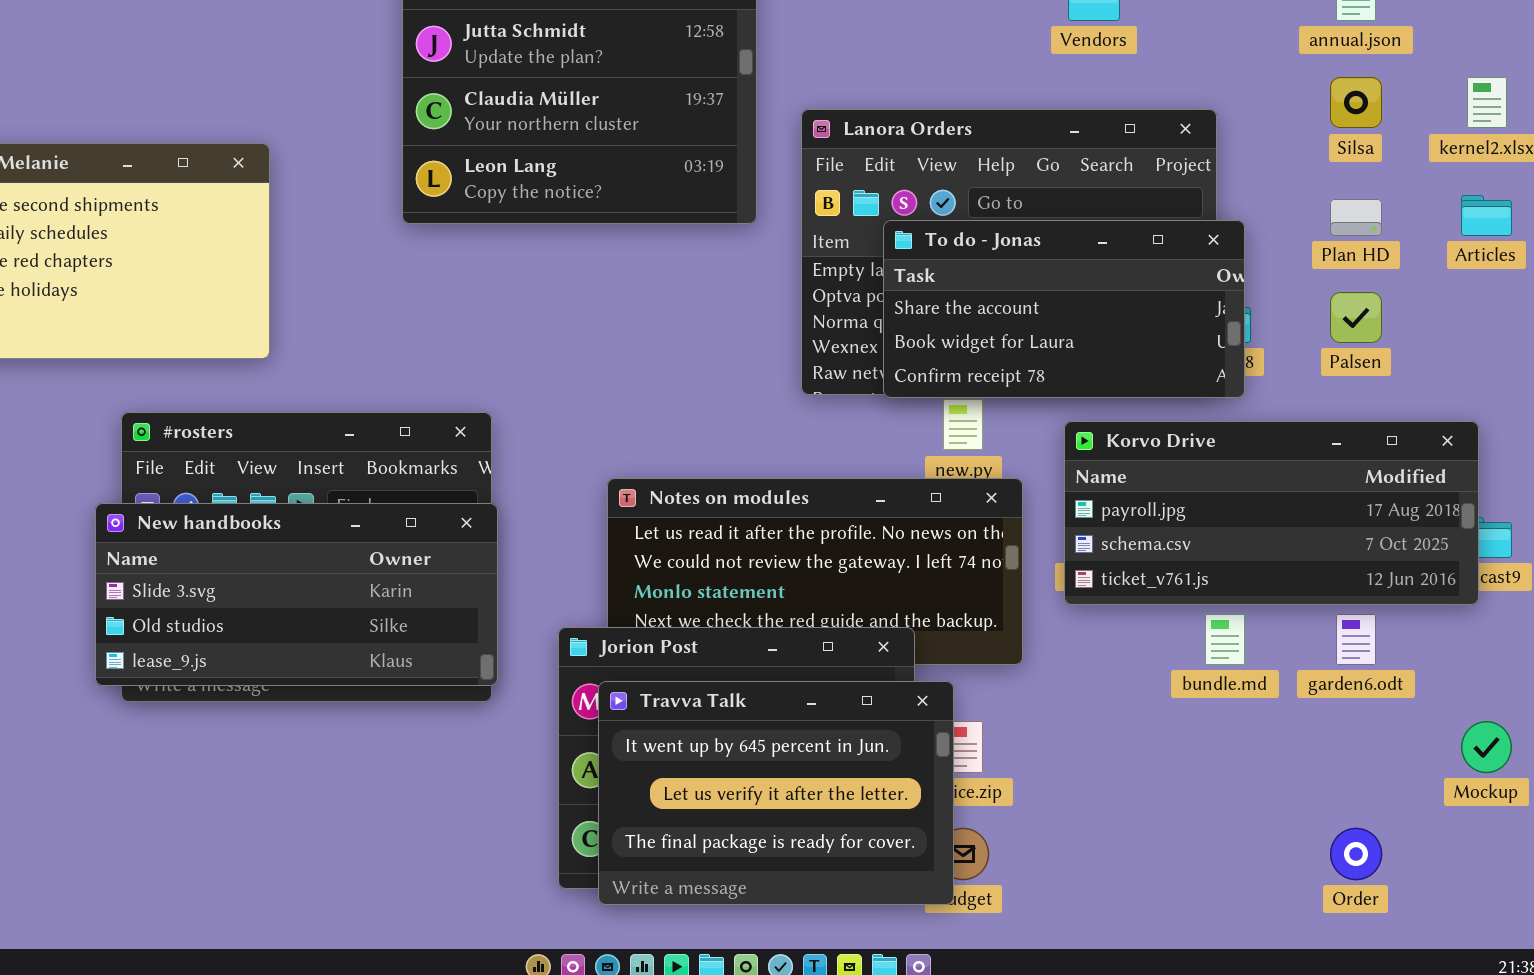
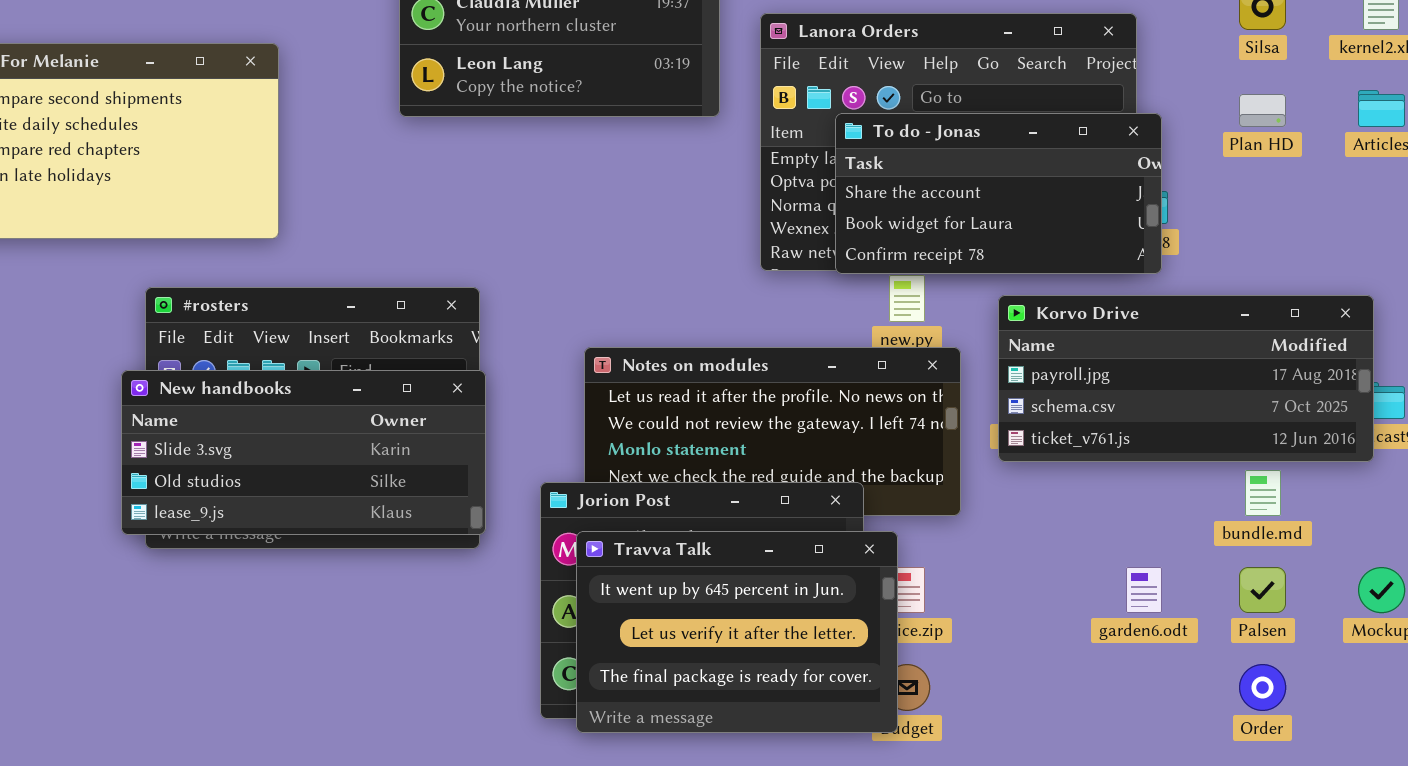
Palsen: [1330,292,1382,343] -> [1239,567,1286,613], moved
bundle.md: [1205,614,1245,665] -> [1245,470,1281,516], moved
garden6.odt: [1336,614,1376,665] -> [1126,567,1162,613], moved

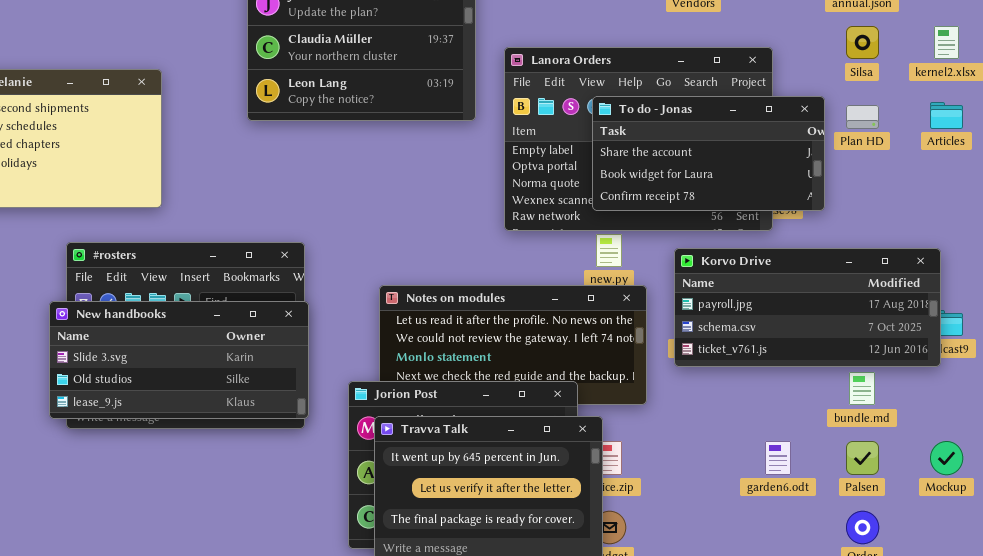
To do - Jonas: [835,113,1162,274] -> [592,96,825,211], moved

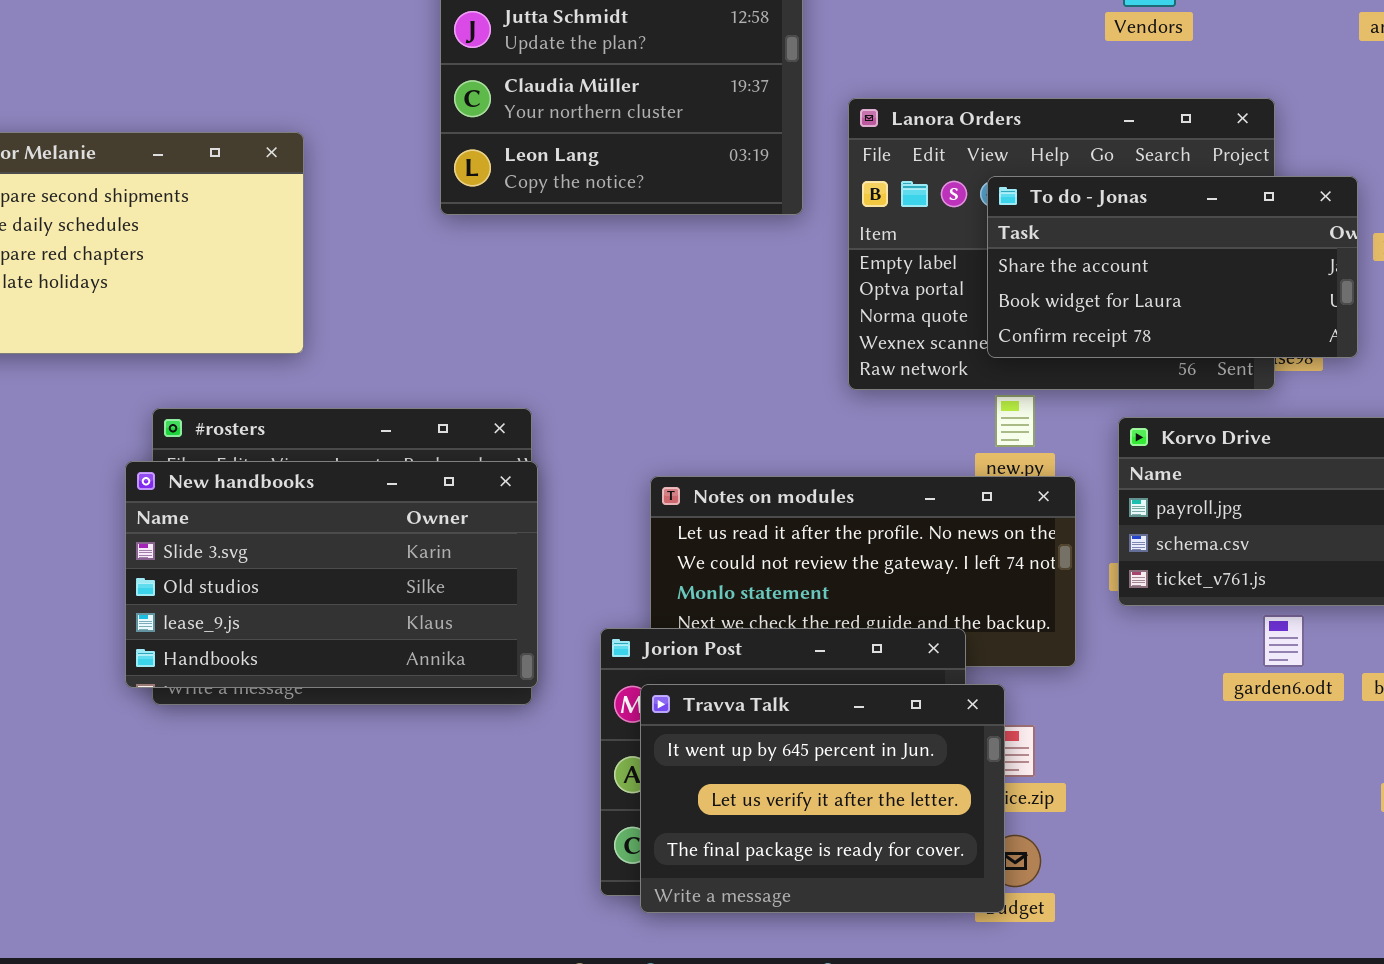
New handbooks: [49,301,309,419] -> [125,461,538,688], resized
garden6.odt: [765,441,791,475] -> [1263,615,1304,667], moved

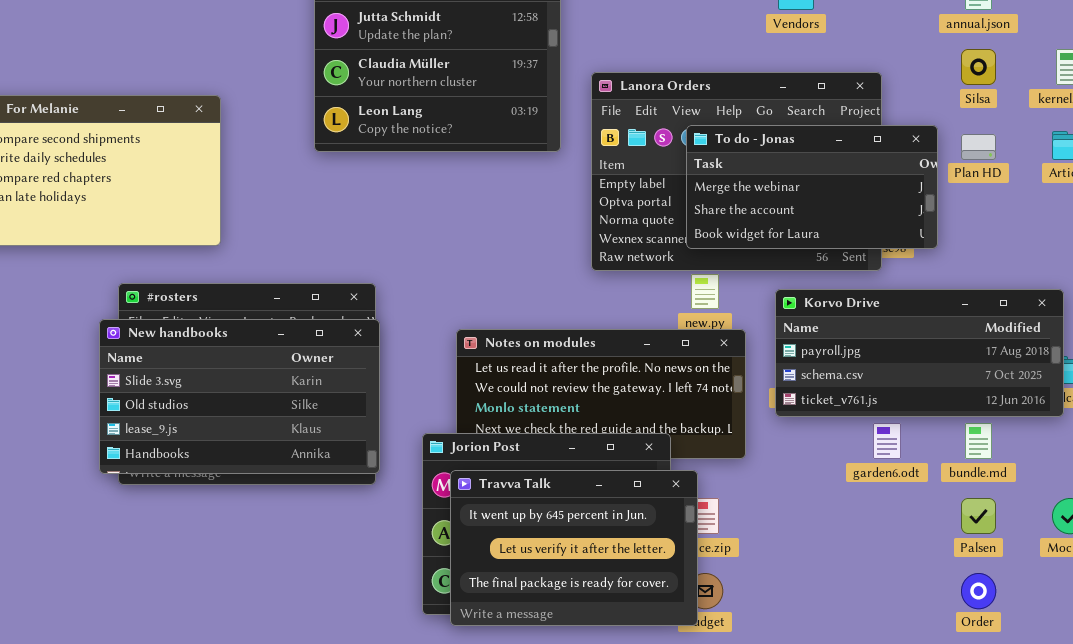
To do - Jonas: [987,176,1358,358] -> [686,125,938,249], scrolled up 1 row

